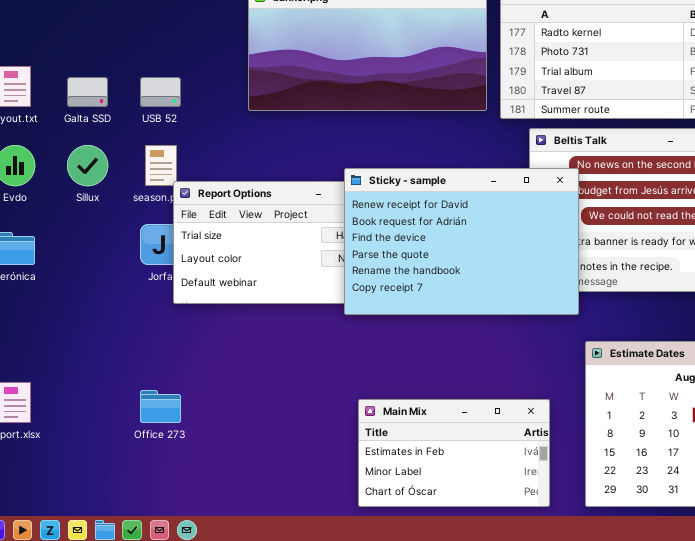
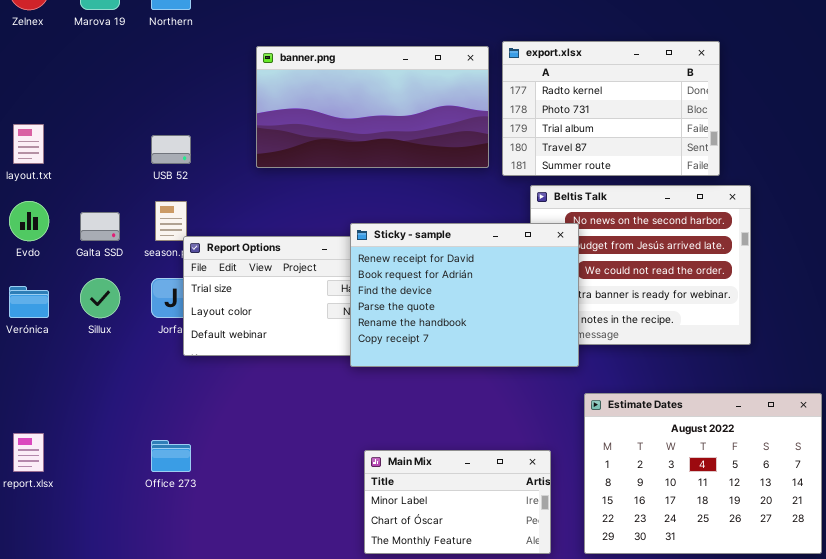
Galta SSD: [67,77,108,107] -> [80,212,120,241], moved
Sillux: [67,145,108,186] -> [80,278,120,318], moved
Main Mix: [358,399,550,507] -> [364,450,551,554], scrolled down 1 row

